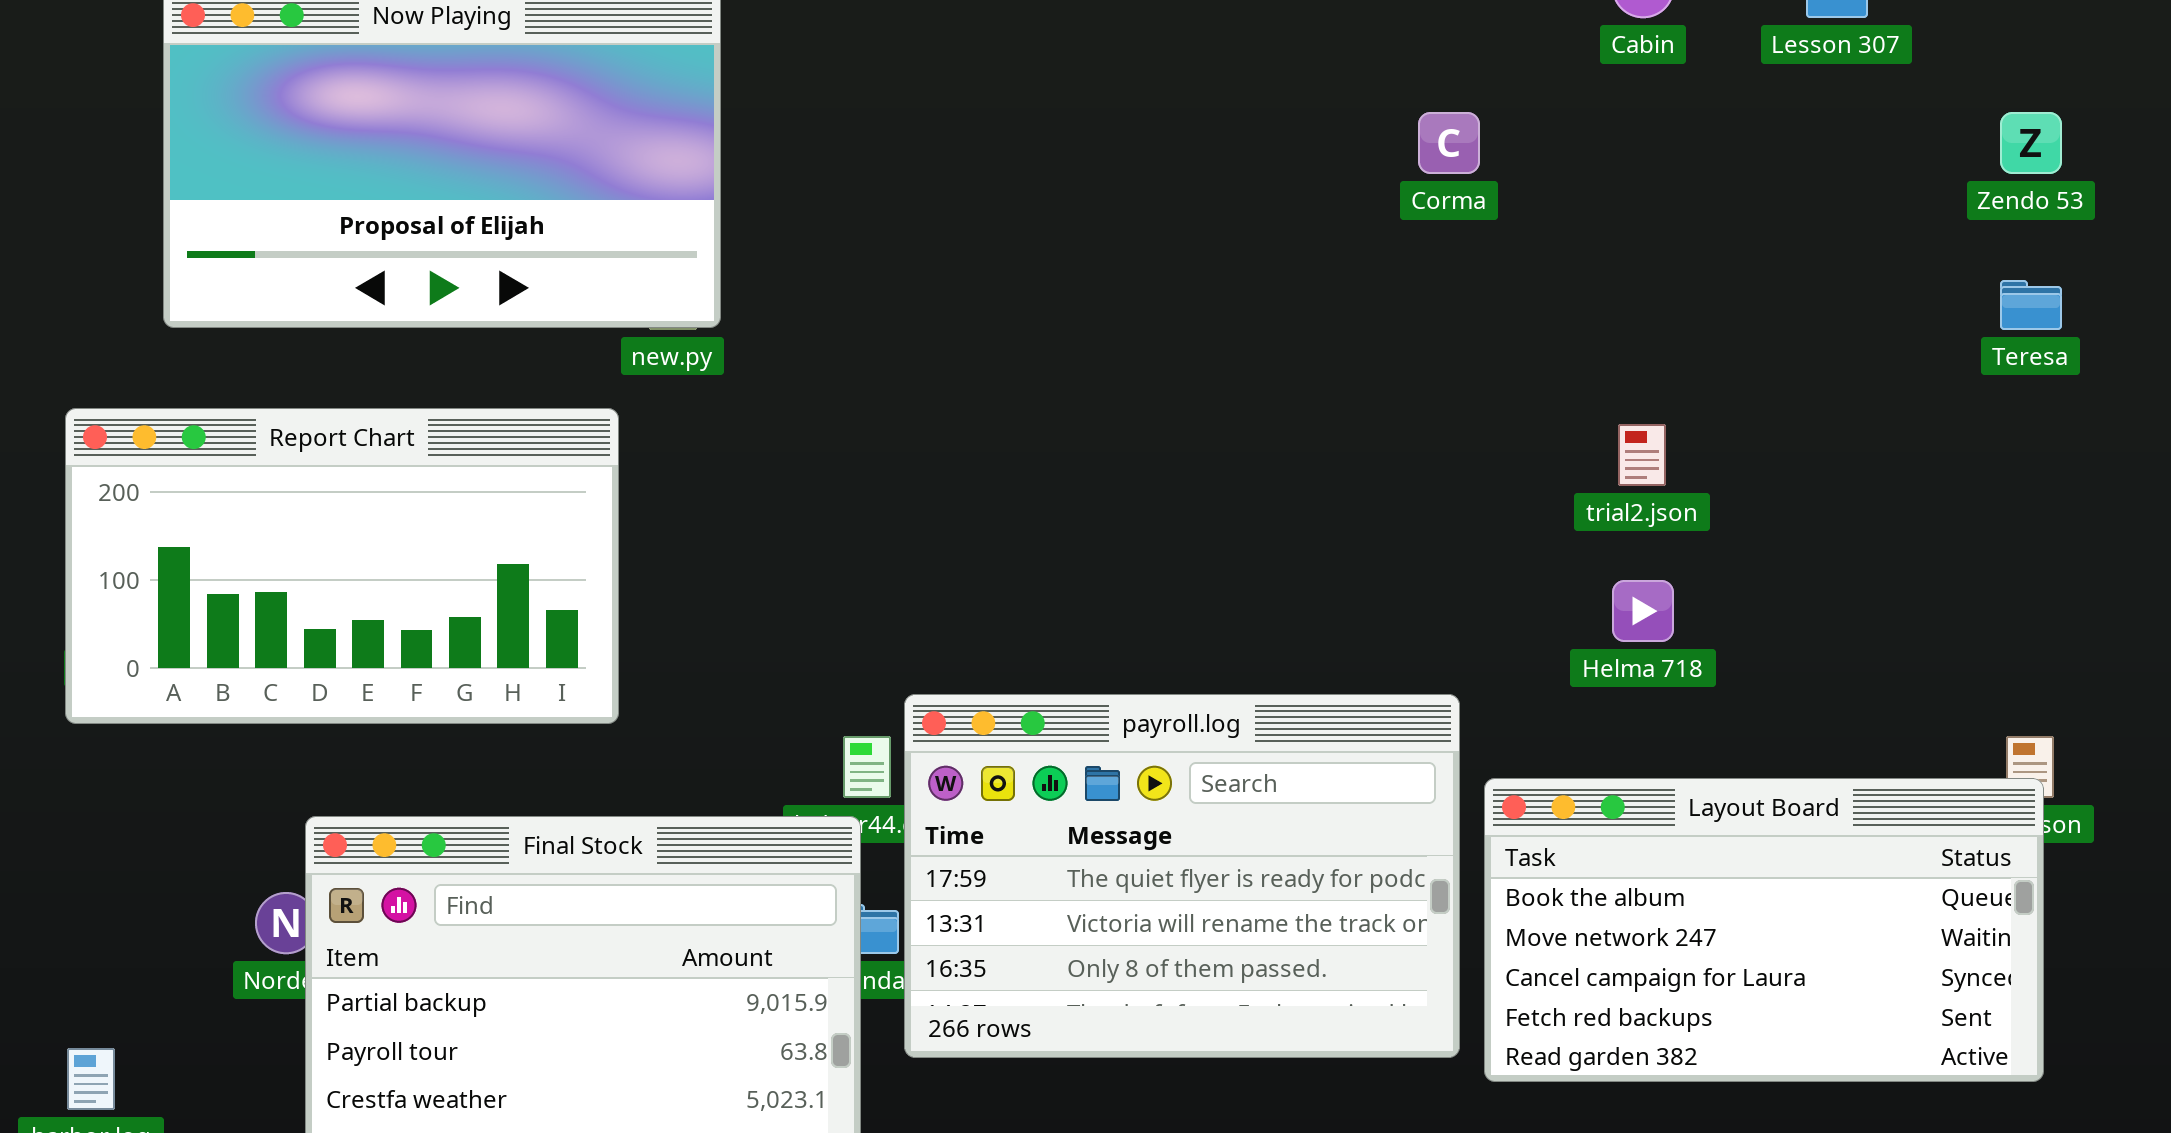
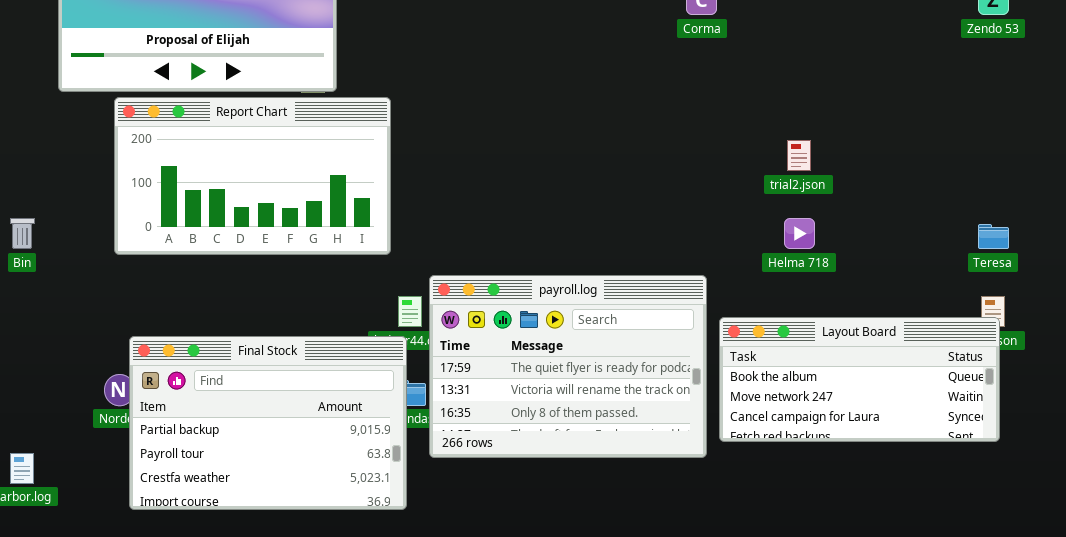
Teresa: [2000,280,2062,330] -> [978,224,1009,249], moved
Report Chart: [65,408,619,724] -> [114,97,391,255], moved
Layout Board: [1484,778,2044,1082] -> [719,317,1000,442], resized

